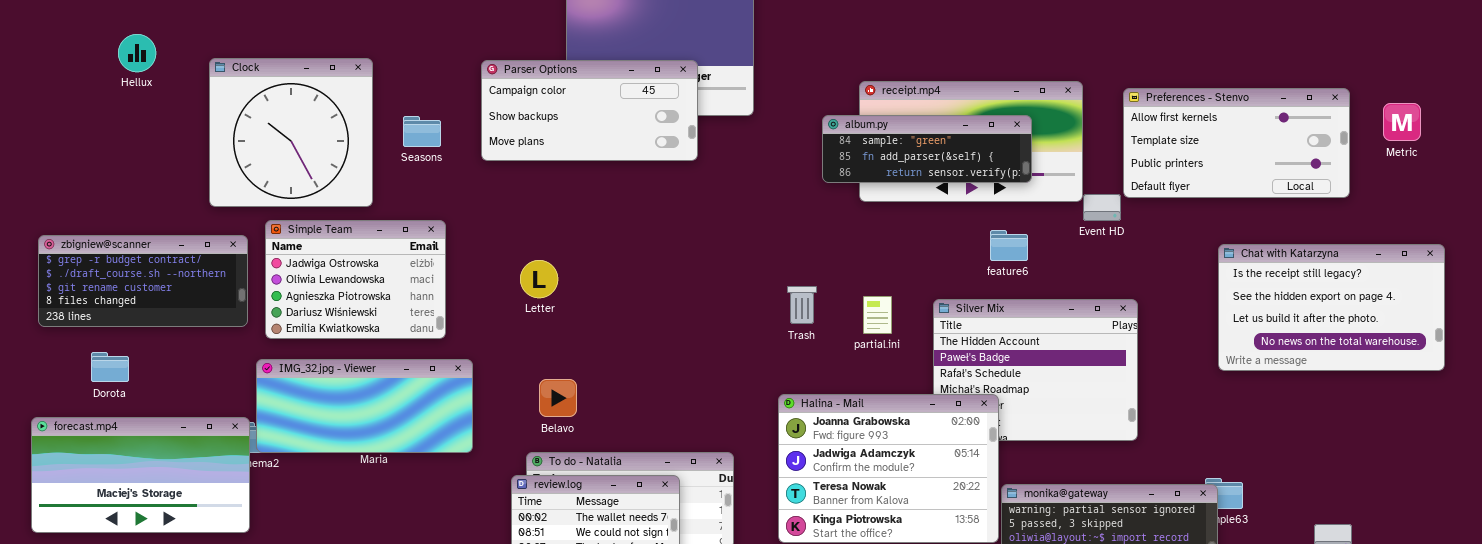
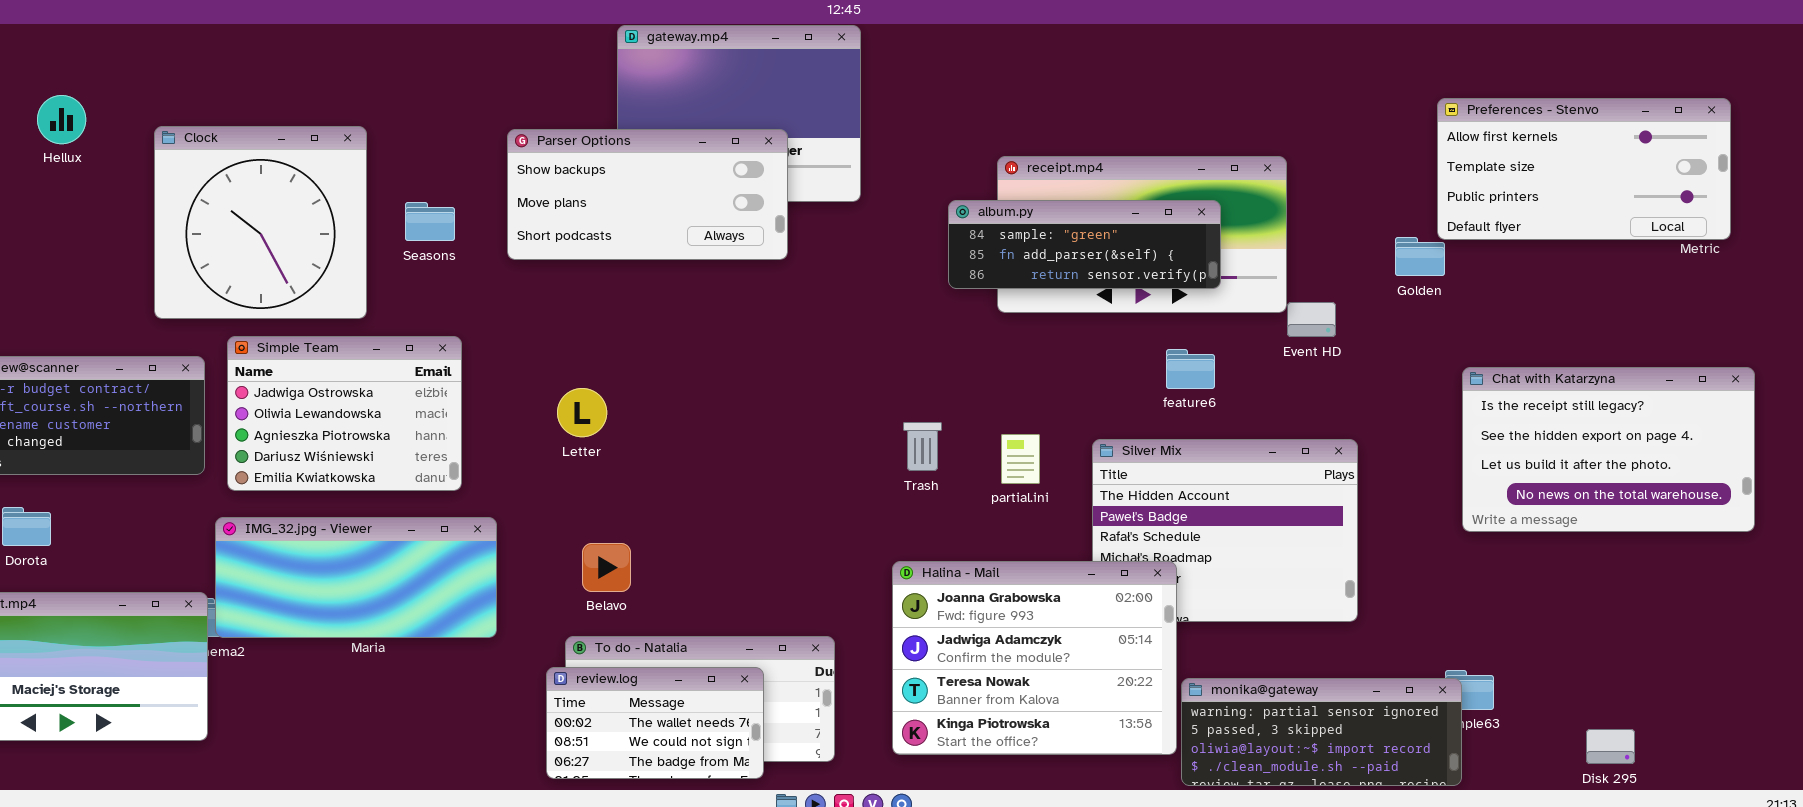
Parser Options: [481,60,698,161] -> [507,129,788,260], scrolled down 1 row
Preferences - Stenvo: [1123,88,1350,198] -> [1437,98,1731,240], moved

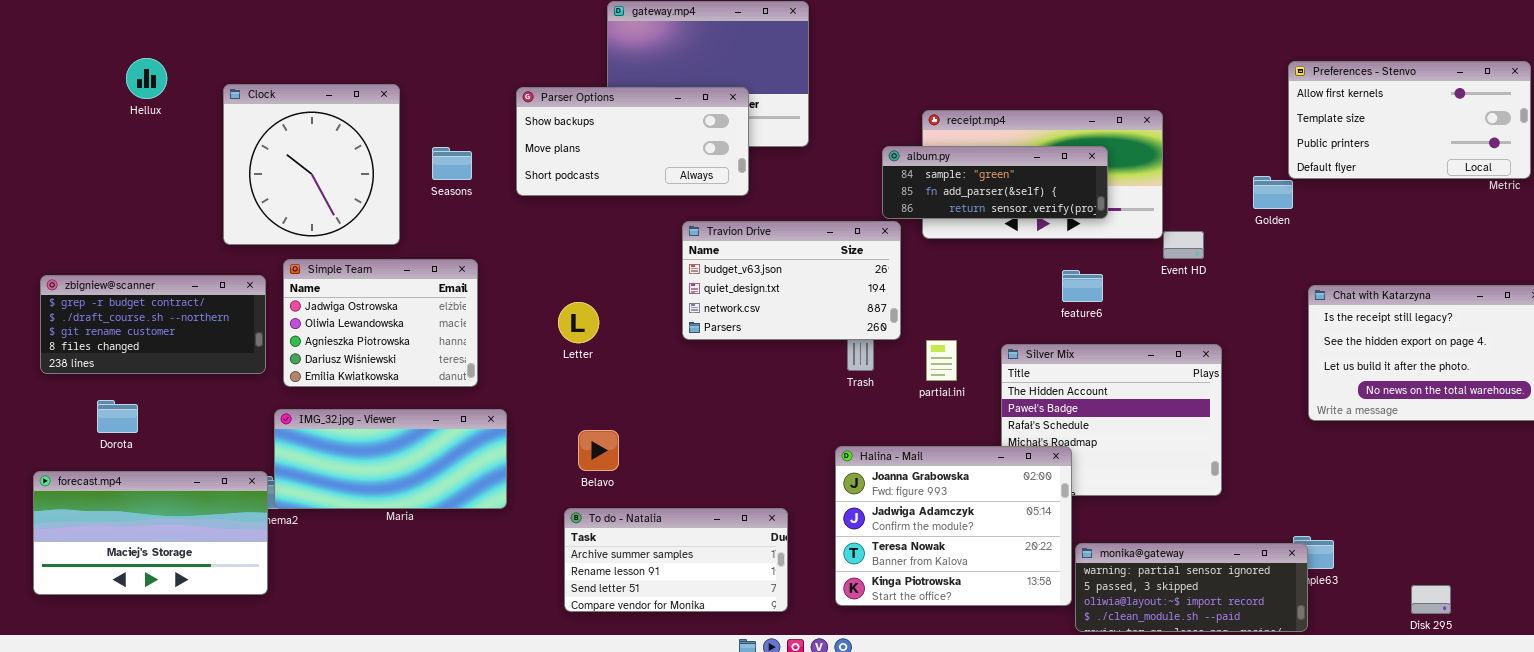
Travion Drive: none -> [682,221,901,340], opened
review.log: [546,667,764,779] -> none, closed

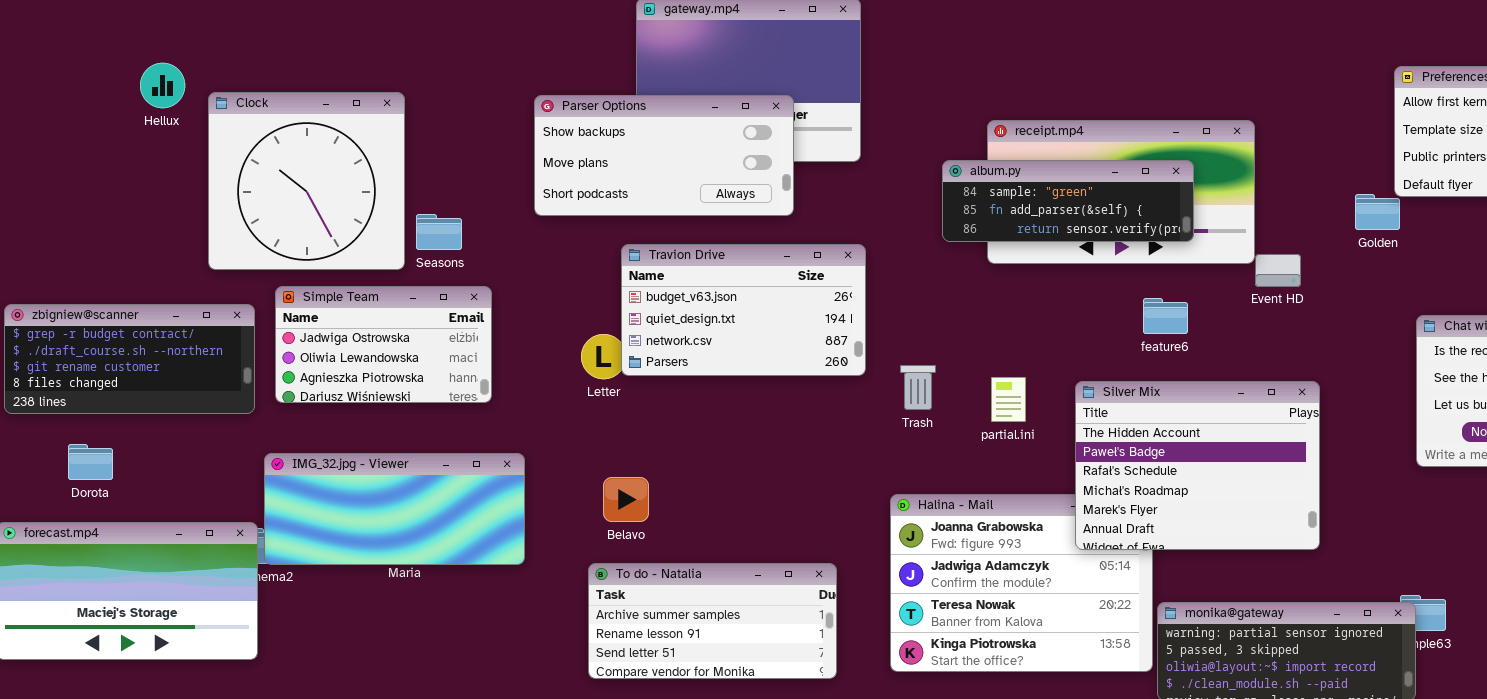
Hellux: [126,58,167,99] -> [140,63,185,108], moved
Seasons: [432,147,472,180] -> [416,214,462,250], moved
Travion Drive: [682,221,901,340] -> [621,244,866,376], moved
Simple Team: [283,259,478,387] -> [275,286,492,403], resized
Silver Mix: [1001,344,1222,496] -> [1075,381,1320,550], raised

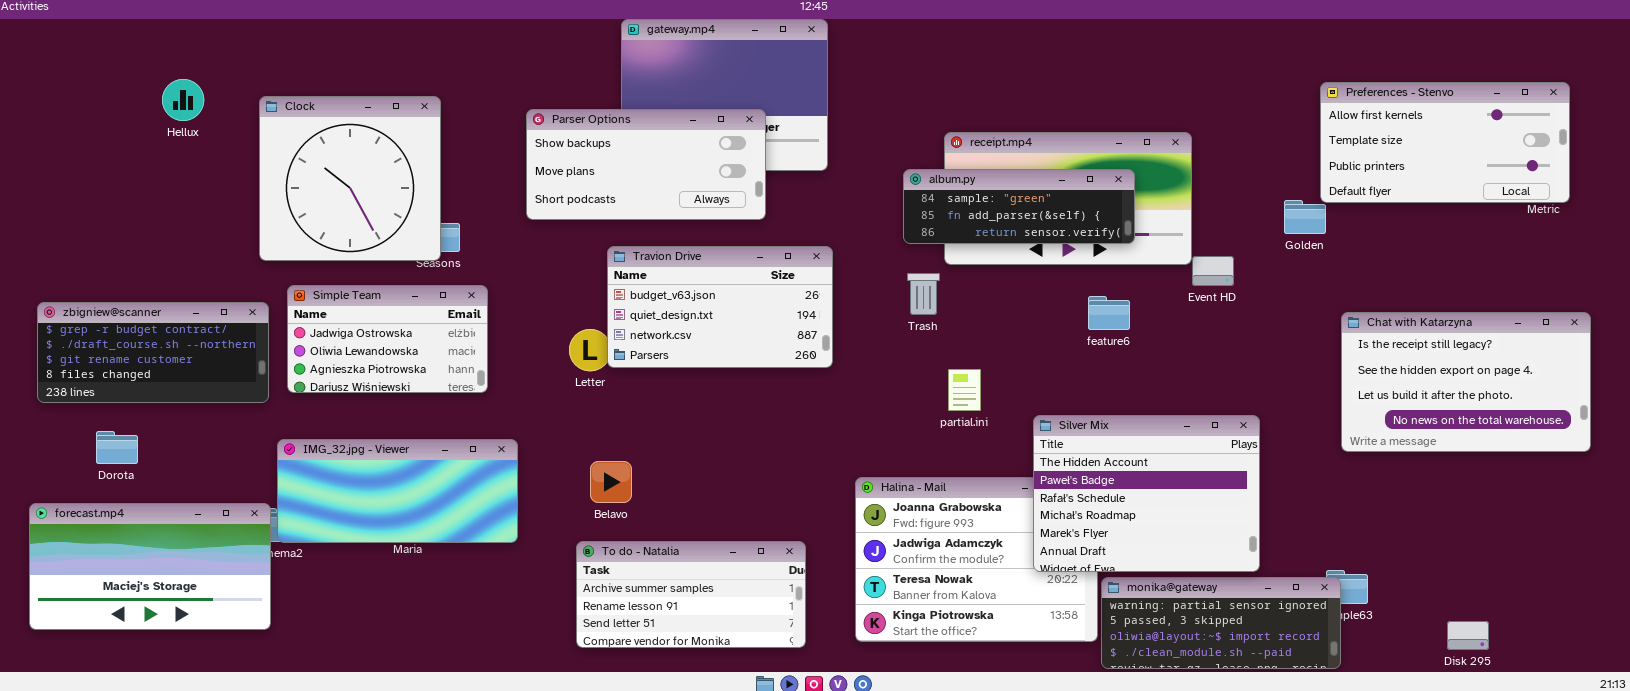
Clock: [208,92,405,270] -> [259,96,441,261], moved
Trash: [900,365,936,410] -> [907,273,940,315], moved
Silver Mix: [1075,381,1320,550] -> [1033,415,1260,572], moved

